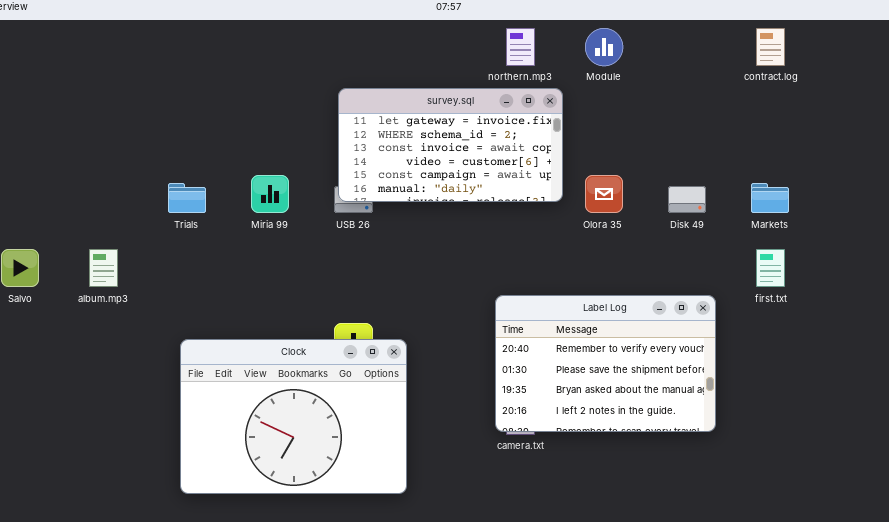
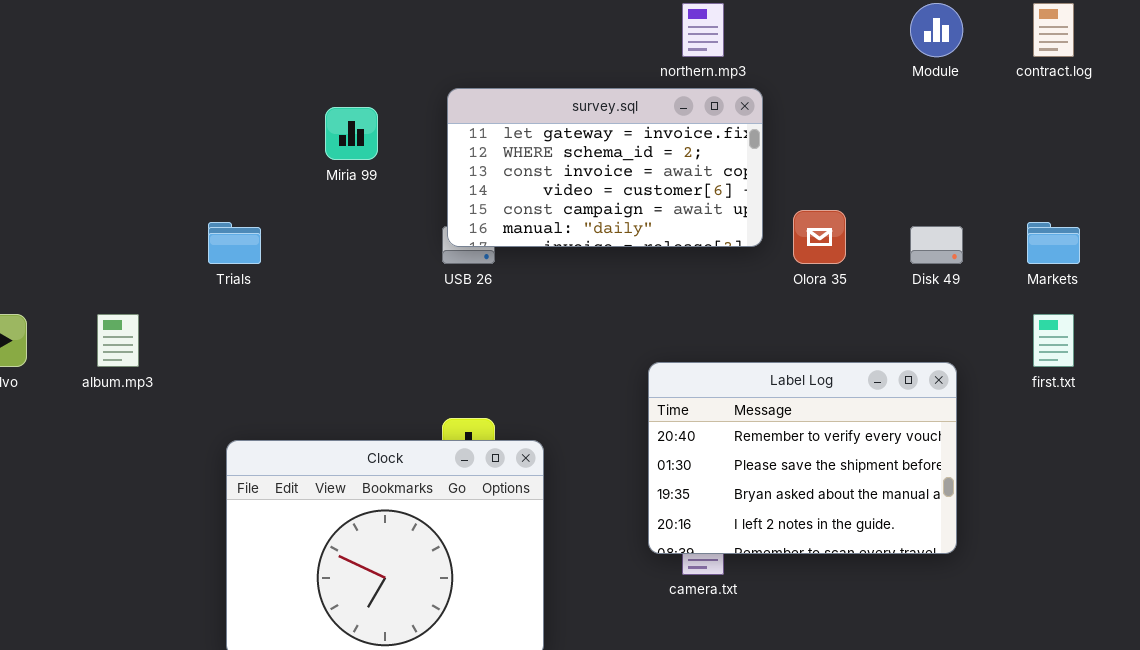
Module: [585,28,623,66] -> [910,3,963,57], moved
Miria 99: [251,175,289,213] -> [325,107,378,160], moved
Label Log: [495,295,716,432] -> [648,362,957,554], moved

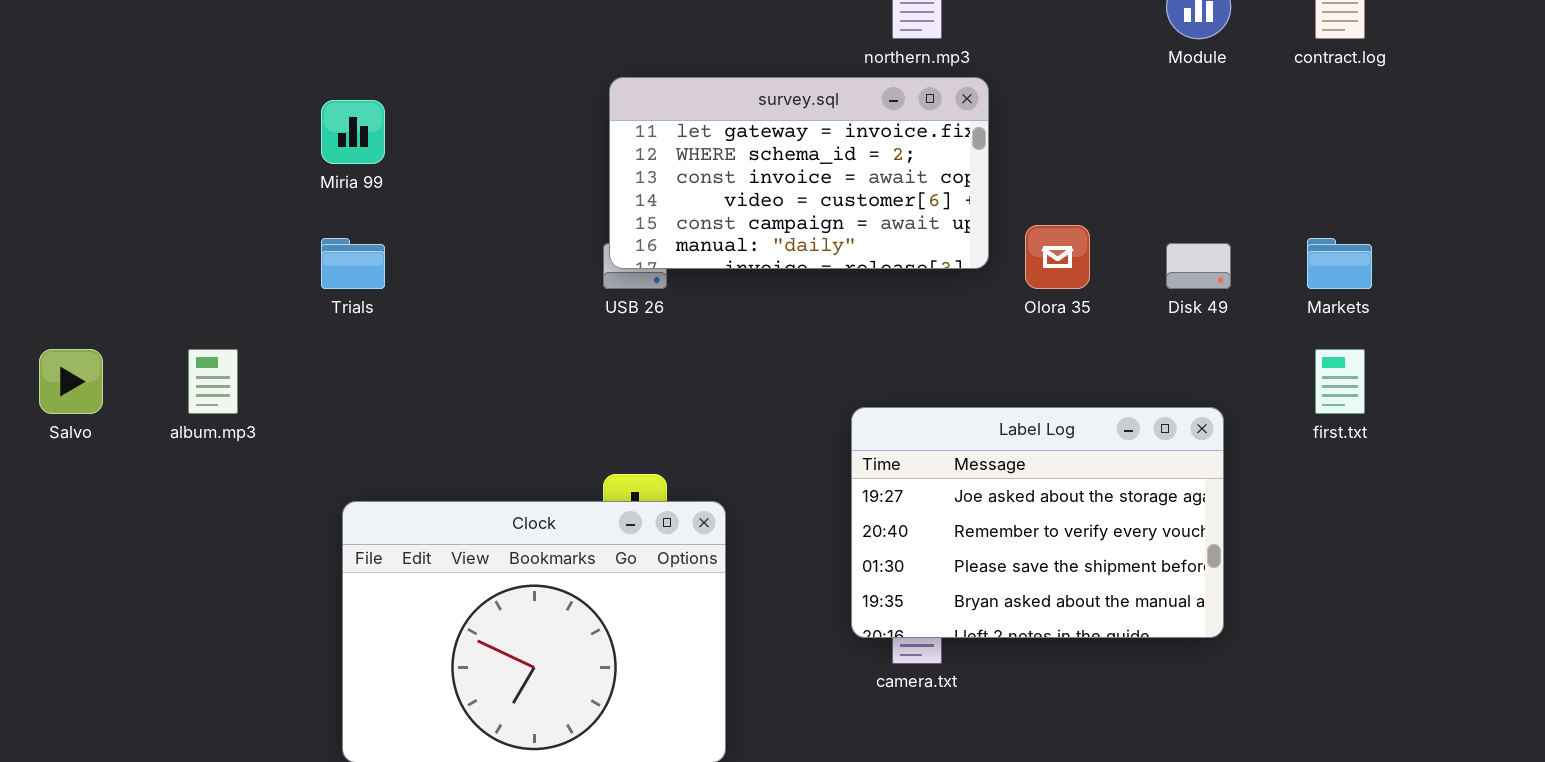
Miria 99: [325,107,378,160] -> [321,100,385,164], moved
Label Log: [648,362,957,554] -> [851,407,1224,638], scrolled up 1 row

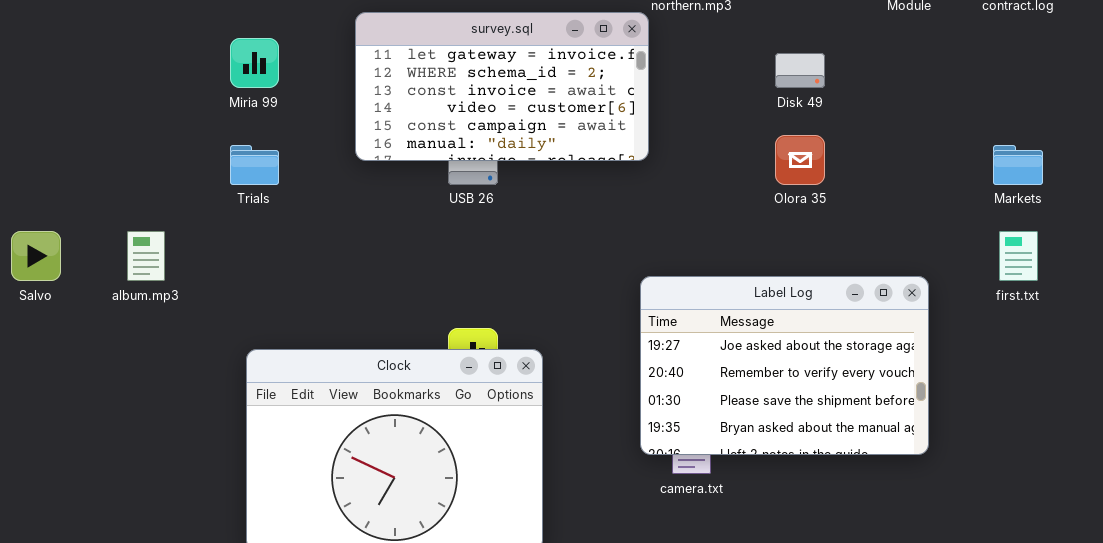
survey.sql: [609,77,989,269] -> [355,12,649,161], moved
Disk 49: [1166,243,1231,289] -> [775,53,825,88], moved

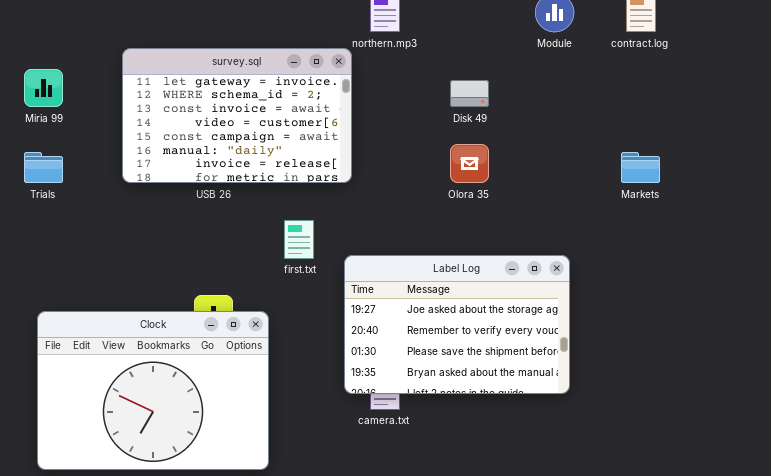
survey.sql: [355,12,649,161] -> [122,48,352,183], resized
first.txt: [999,231,1038,281] -> [284,220,314,259], moved

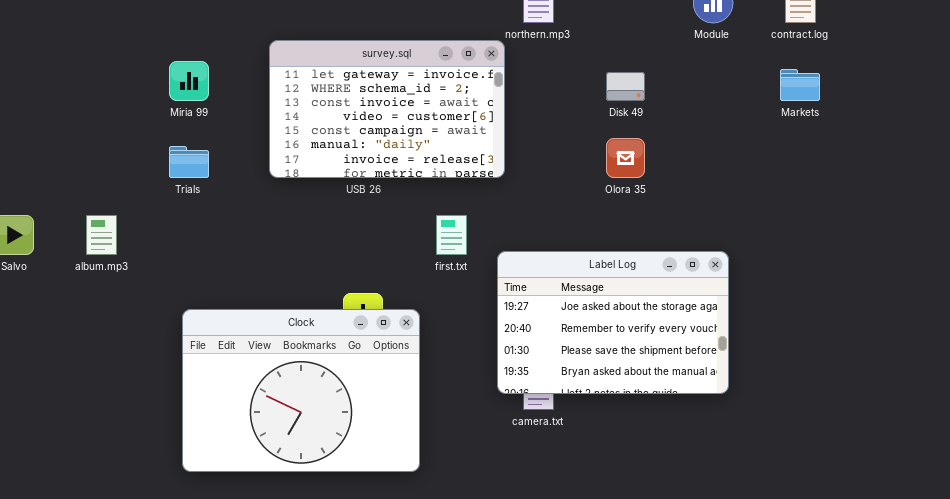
Markets: [621,152,660,183] -> [780,69,820,101], moved

